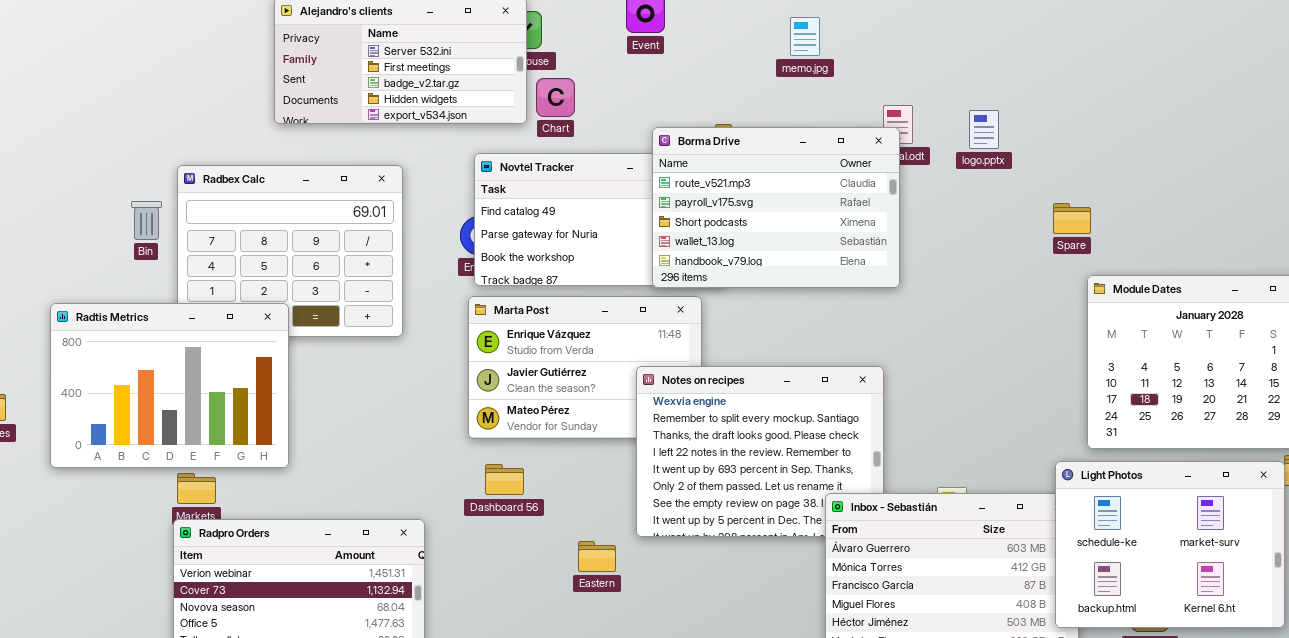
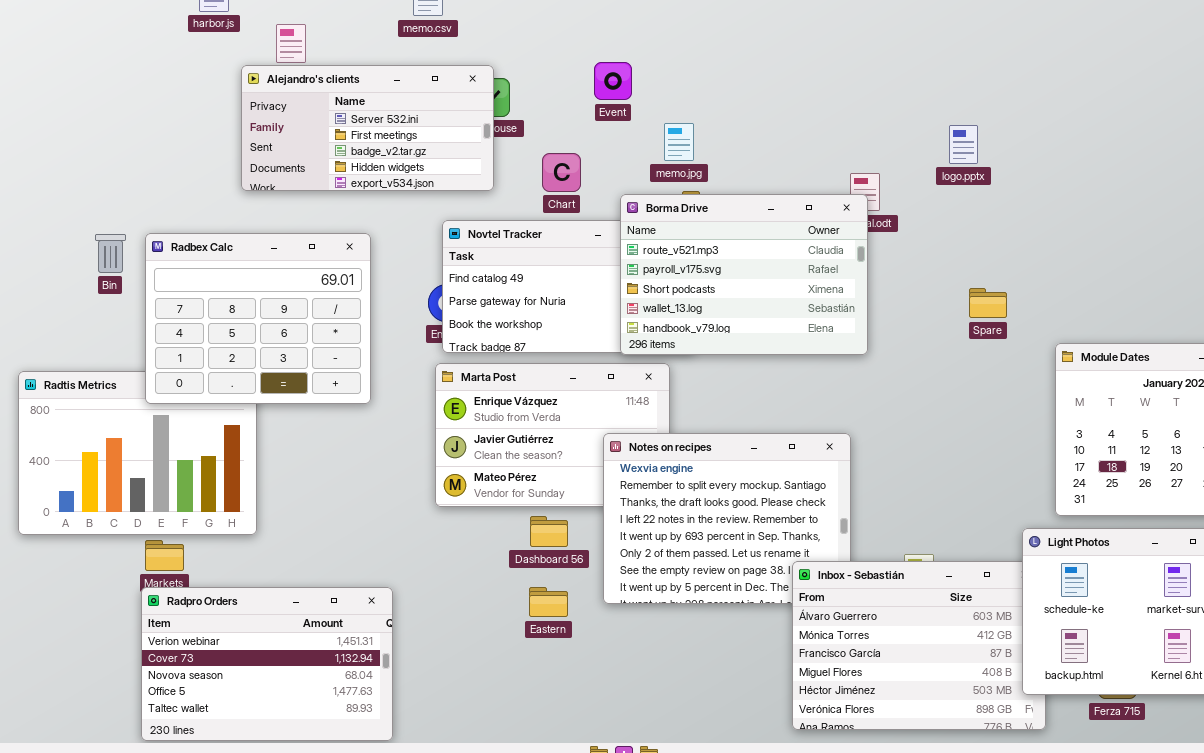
memo.jpg: [790,17,820,56] -> [664,123,694,161], moved
Chart: [536,78,575,117] -> [542,153,581,192], moved
logo.pptx: [969,110,999,149] -> [949,125,978,164], moved
Radbex Calc: [177,165,403,337] -> [145,233,371,404], raised
Bin: [131,201,162,240] -> [95,234,126,273], moved
Spare: [1053,203,1091,234] -> [969,288,1007,318], moved
Dashboard 56: [485,464,524,495] -> [530,516,568,547], moved
Eastern: [578,541,616,572] -> [529,587,568,617], moved

